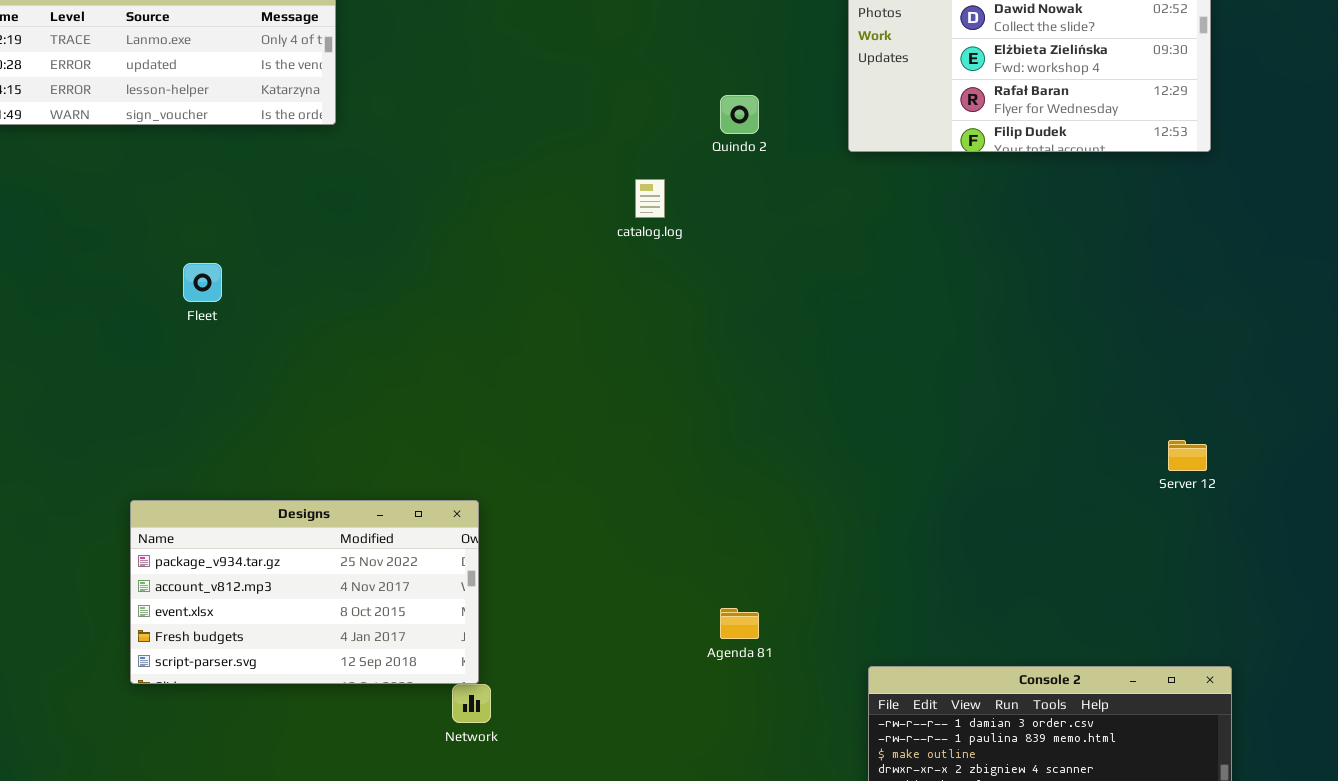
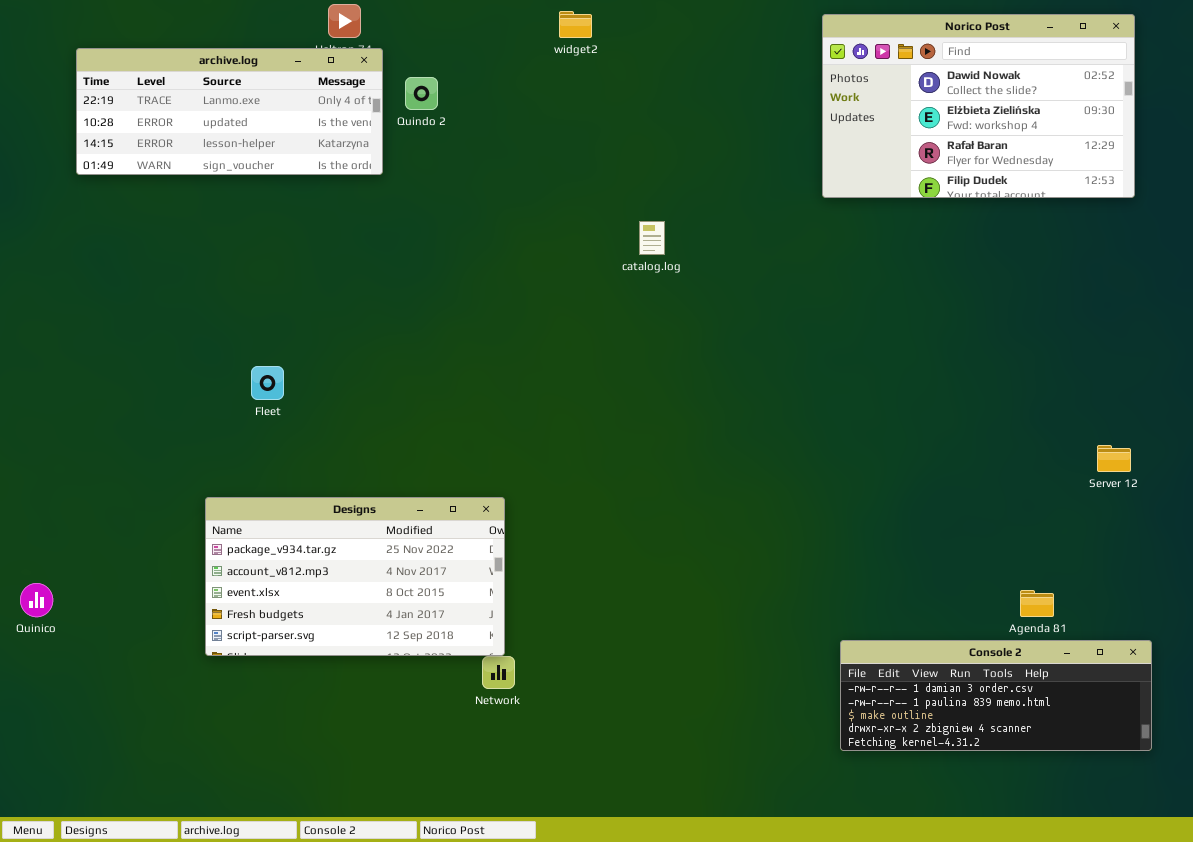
Quindo 2: [720,95,759,134] -> [405,77,438,110], moved
Fleet: [183,263,222,302] -> [251,366,284,400], moved
Agenda 81: [720,608,759,639] -> [1020,590,1054,617], moved

